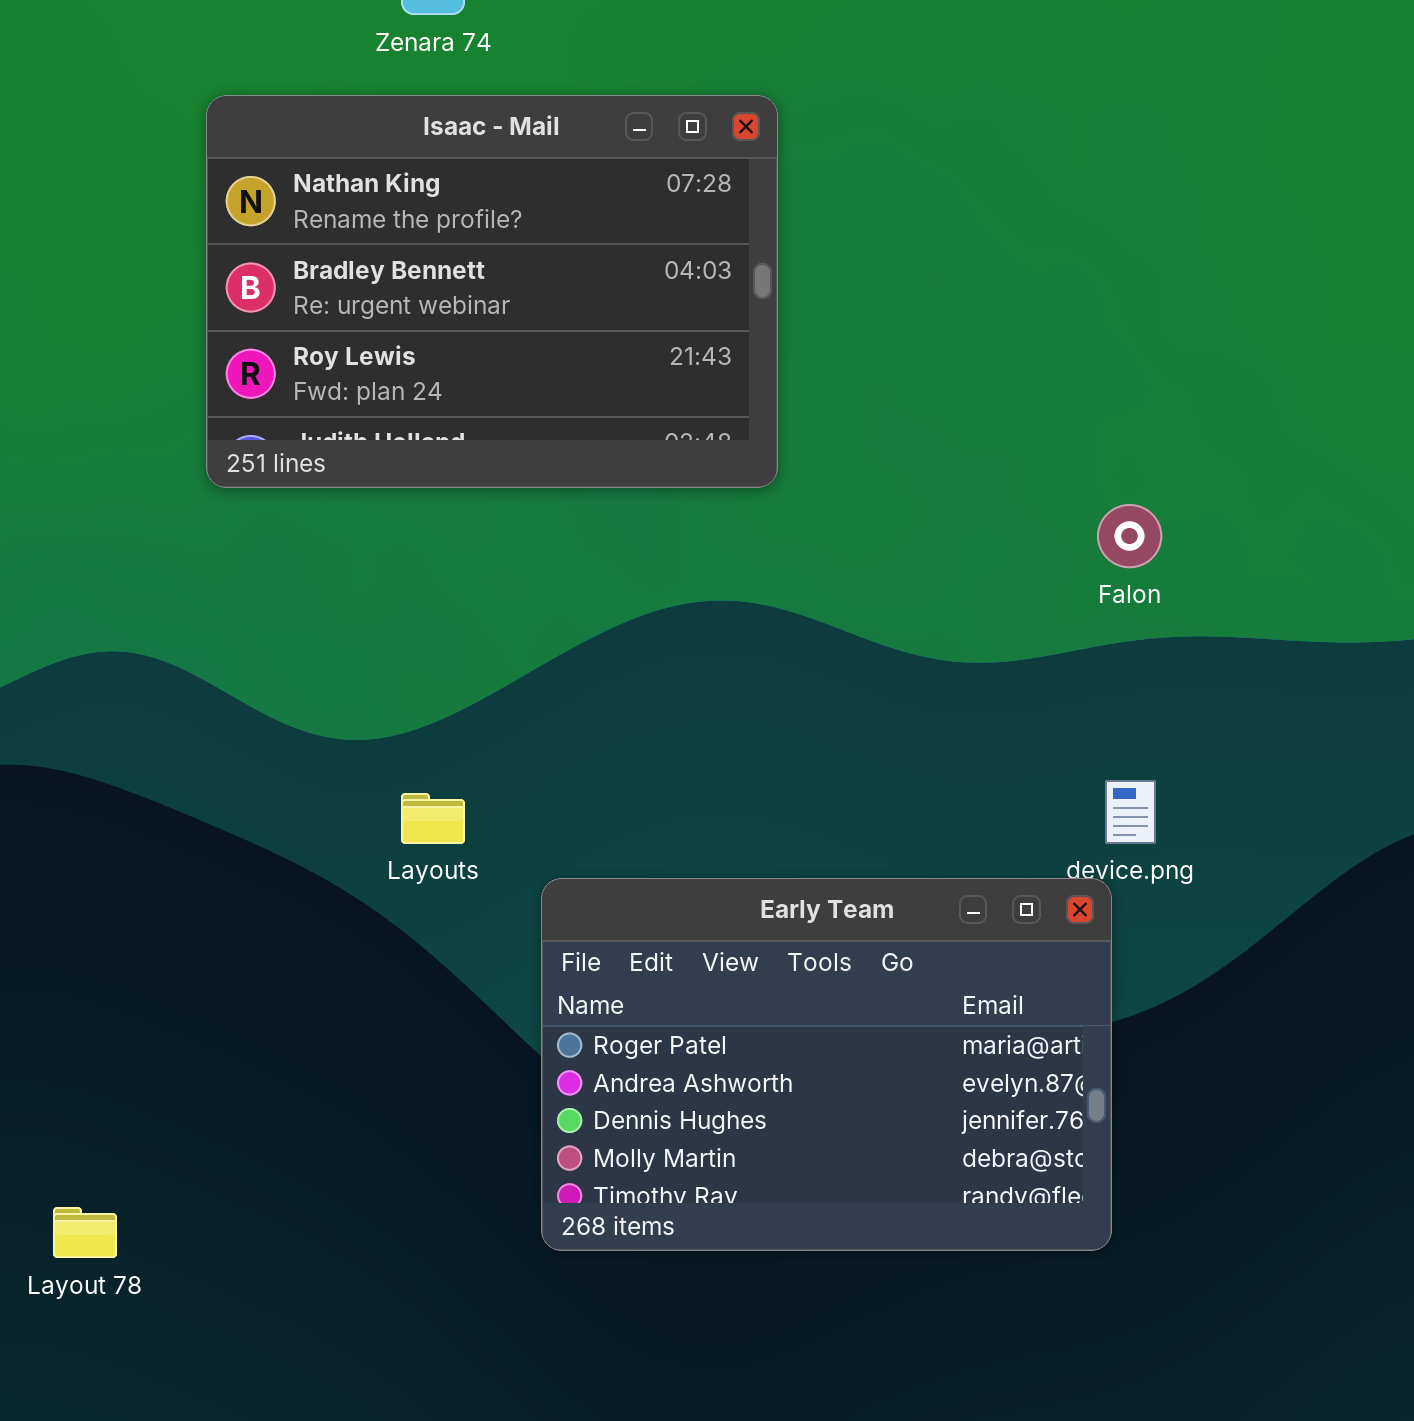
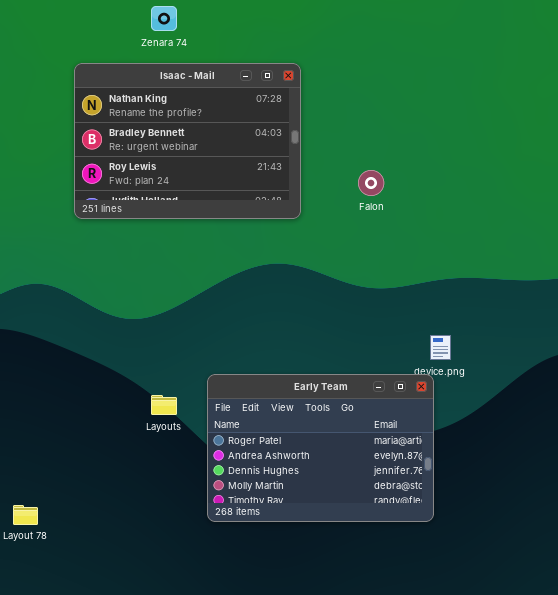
Falon: [1097,504,1162,568] -> [358,170,384,196], moved
Layouts: [401,793,465,844] -> [151,395,177,415], moved

